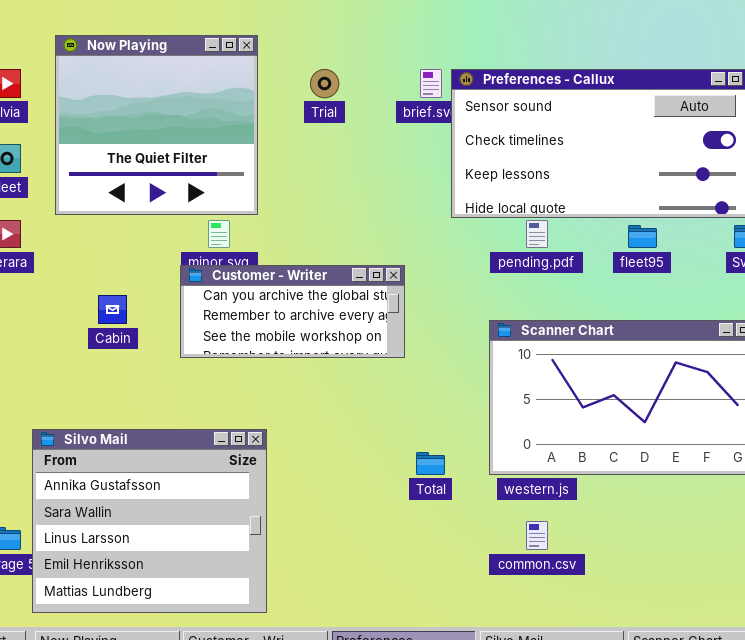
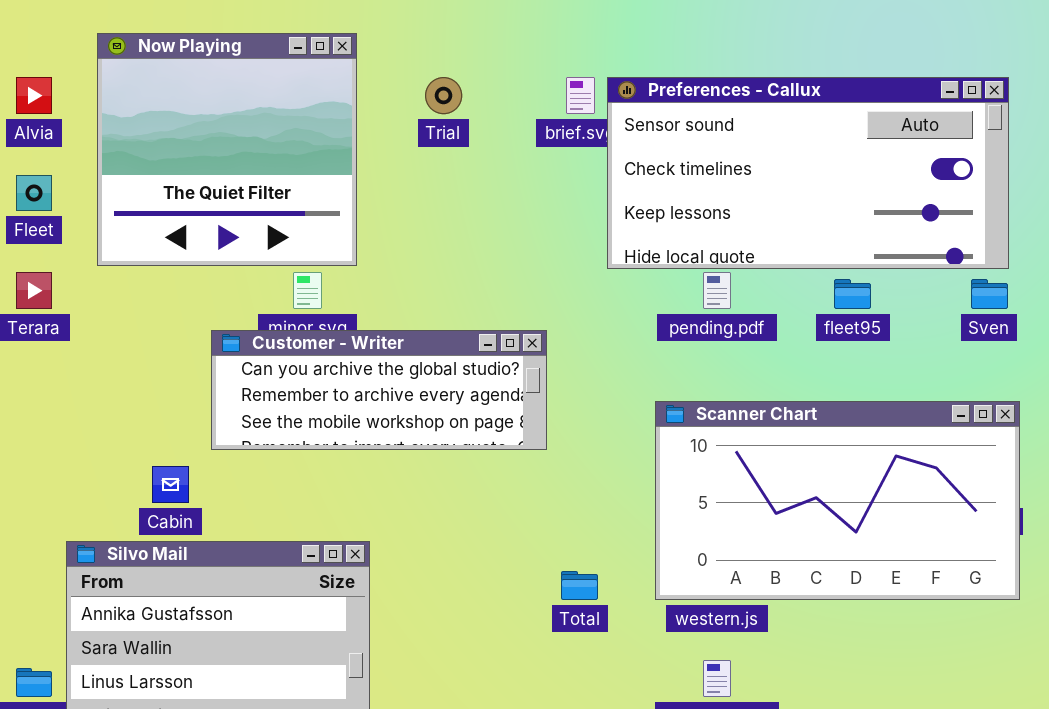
Customer - Writer: [180,265,405,358] -> [211,330,547,450], resized
Cabin: [98,295,127,324] -> [152,466,189,503], moved

